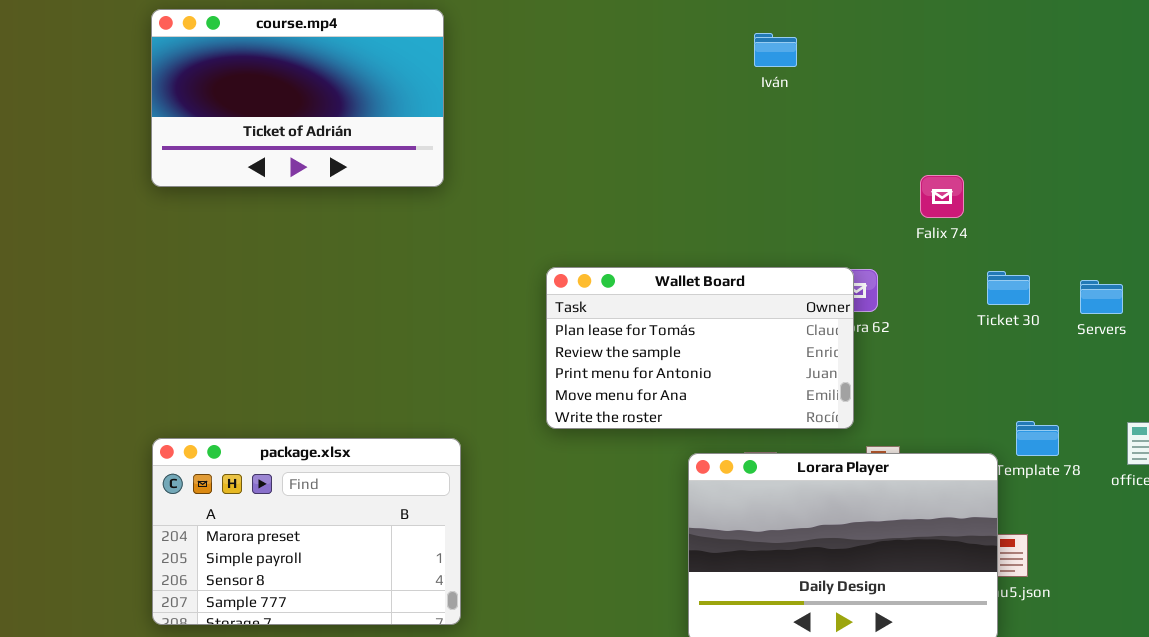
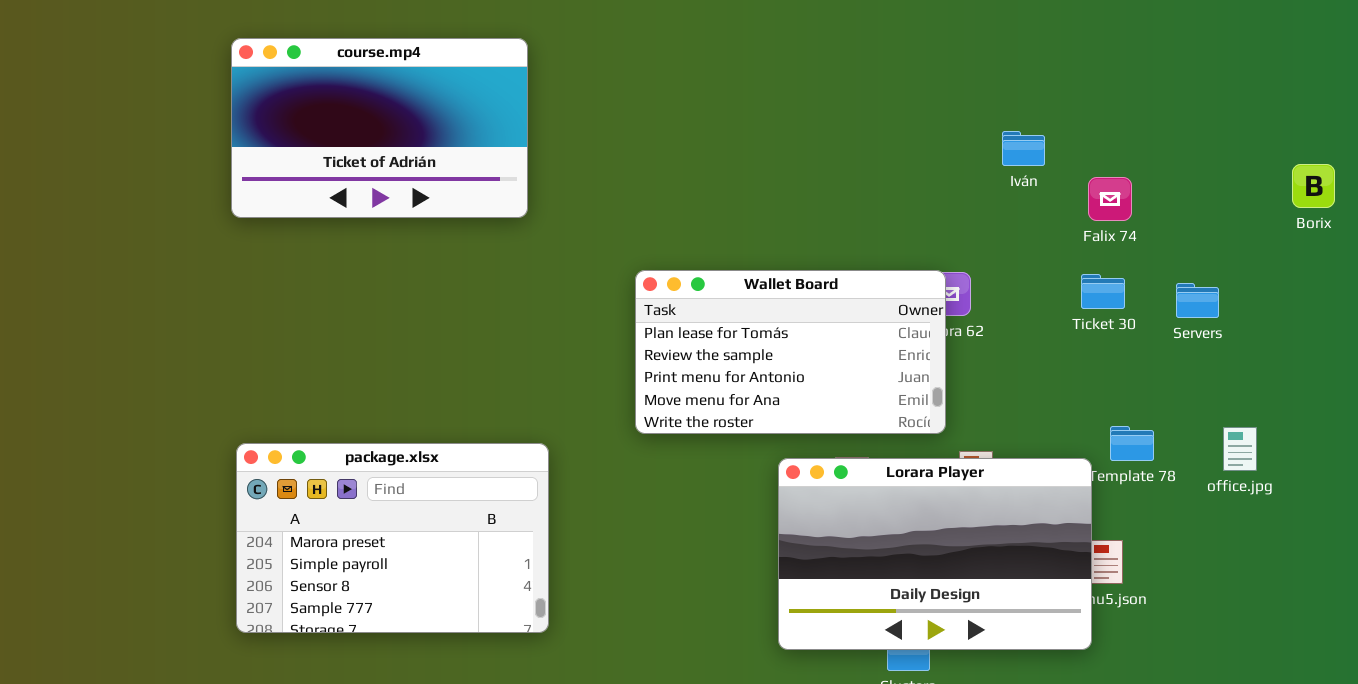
course.mp4: [151,9,444,187] -> [231,38,528,218], moved
Iván: [754,33,797,67] -> [1002,131,1045,166], moved
Falix 74: [920,175,964,218] -> [1088,177,1132,221], moved

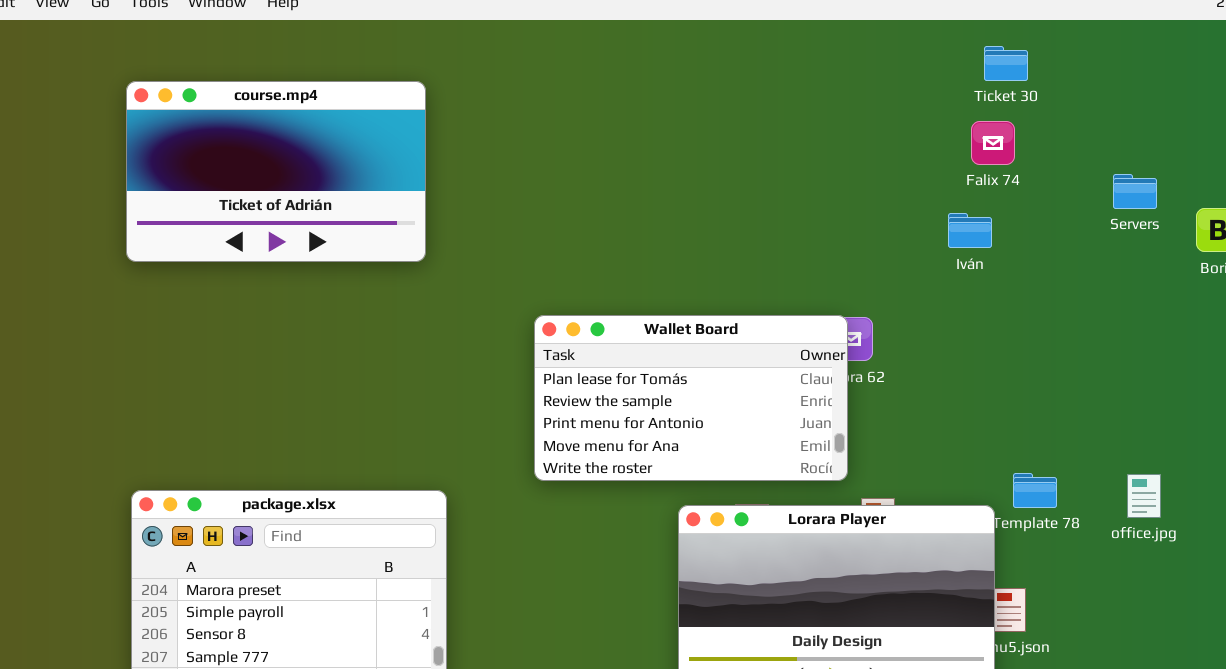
Iván: [1002,131,1045,166] -> [948,213,992,248], moved
Falix 74: [1088,177,1132,221] -> [971,121,1015,165], moved
Ticket 30: [1081,274,1125,309] -> [984,46,1028,81], moved
Servers: [1176,283,1219,318] -> [1113,174,1157,209], moved

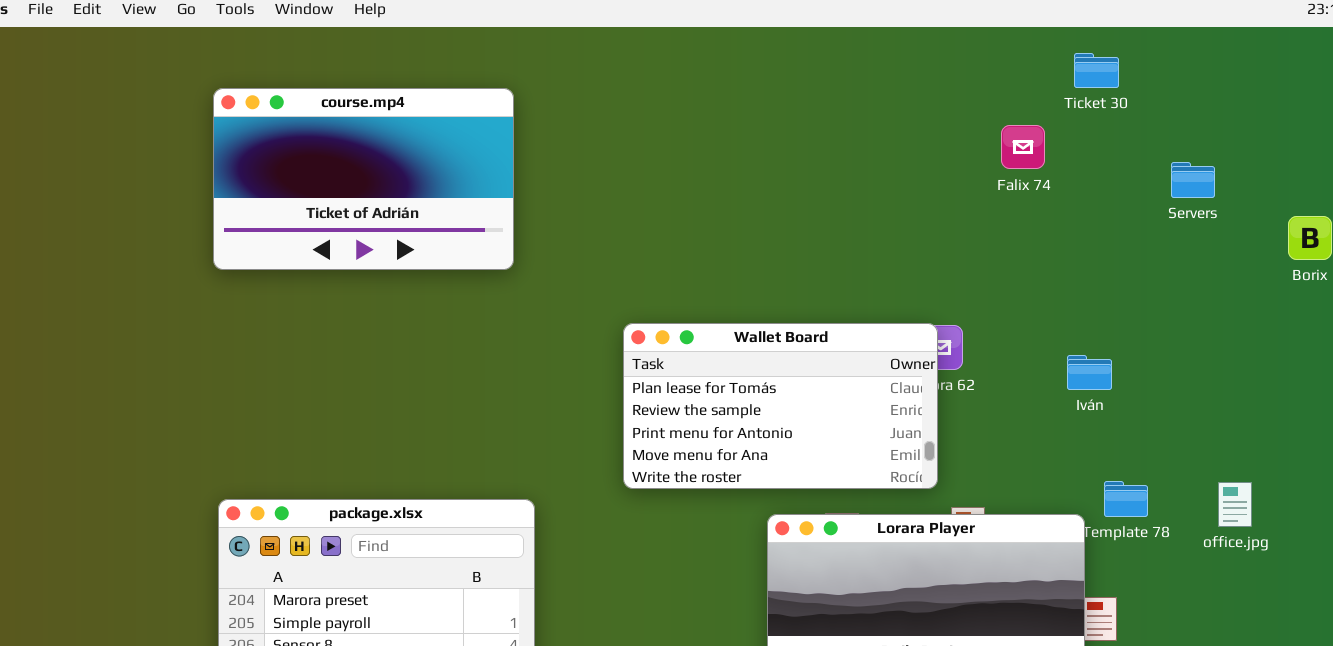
Falix 74: [971,121,1015,165] -> [1001,125,1045,169], moved
Servers: [1113,174,1157,209] -> [1171,162,1215,198], moved
Iván: [948,213,992,248] -> [1067,355,1112,390], moved

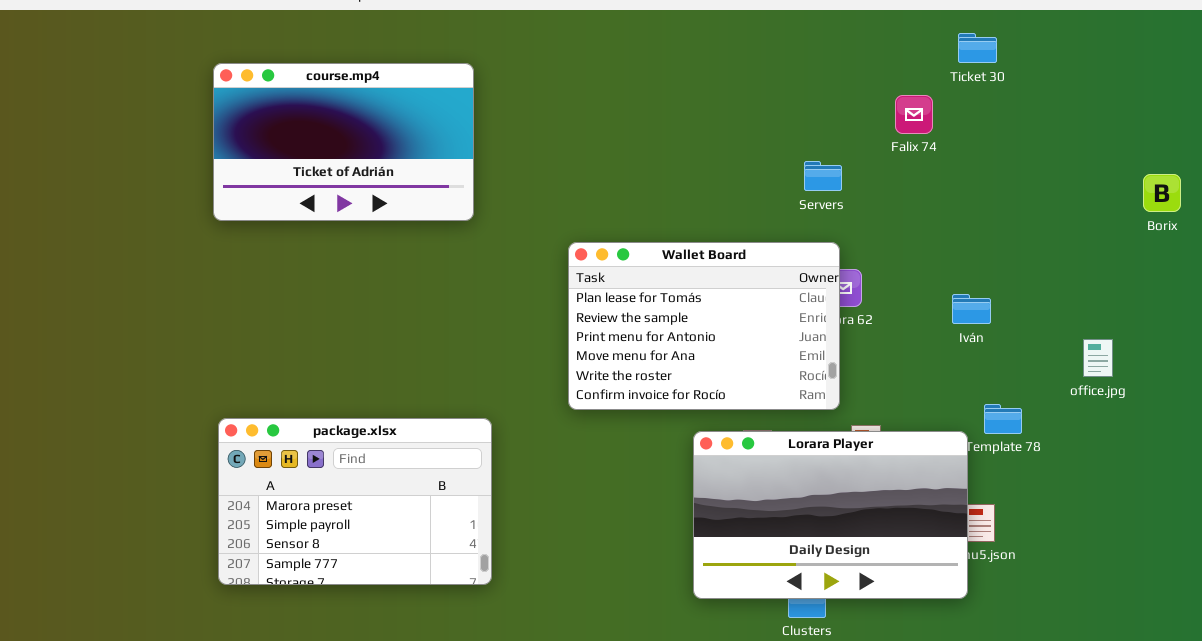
Servers: [1171,162,1215,198] -> [804,161,842,191], moved
Wallet Board: [623,323,938,489] -> [568,242,840,410], resized
office.jpg: [1218,482,1252,527] -> [1083,339,1113,377], moved

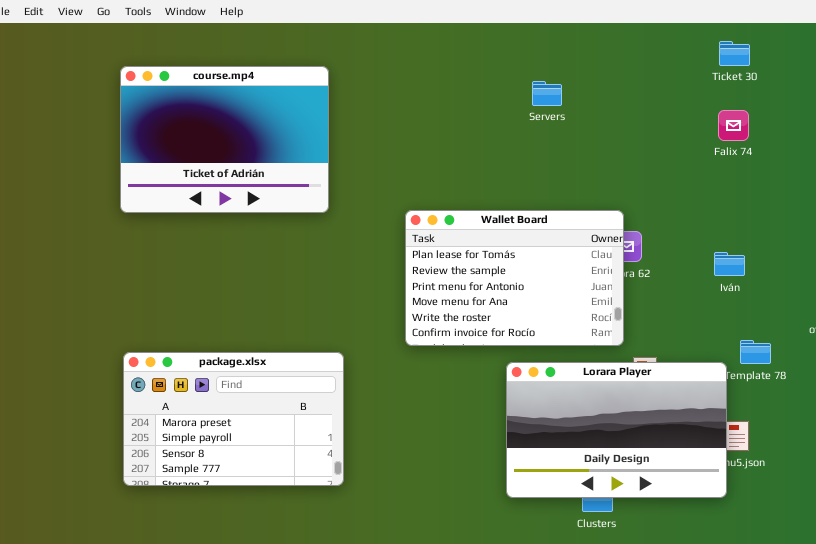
course.mp4: [213,63,474,221] -> [120,66,329,213], resized
Falix 74: [895,95,933,134] -> [718,110,749,141], moved
Servers: [804,161,842,191] -> [532,81,562,106], moved

